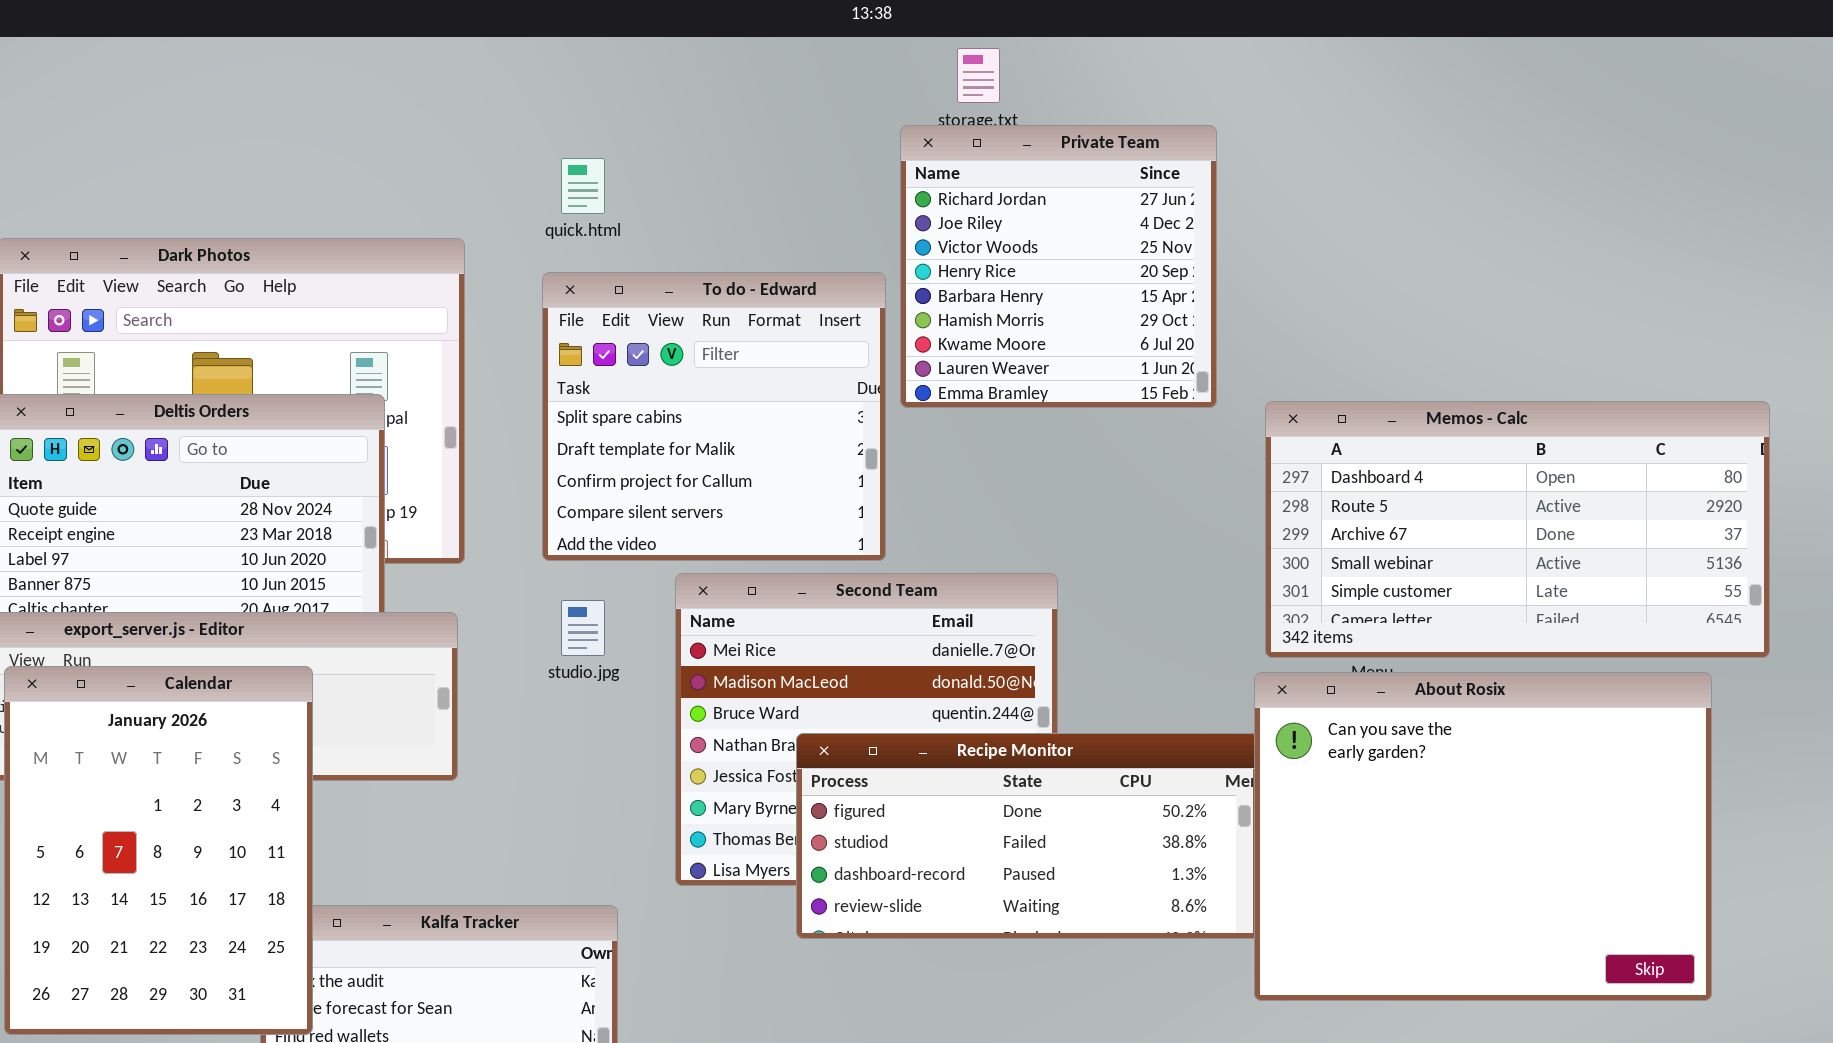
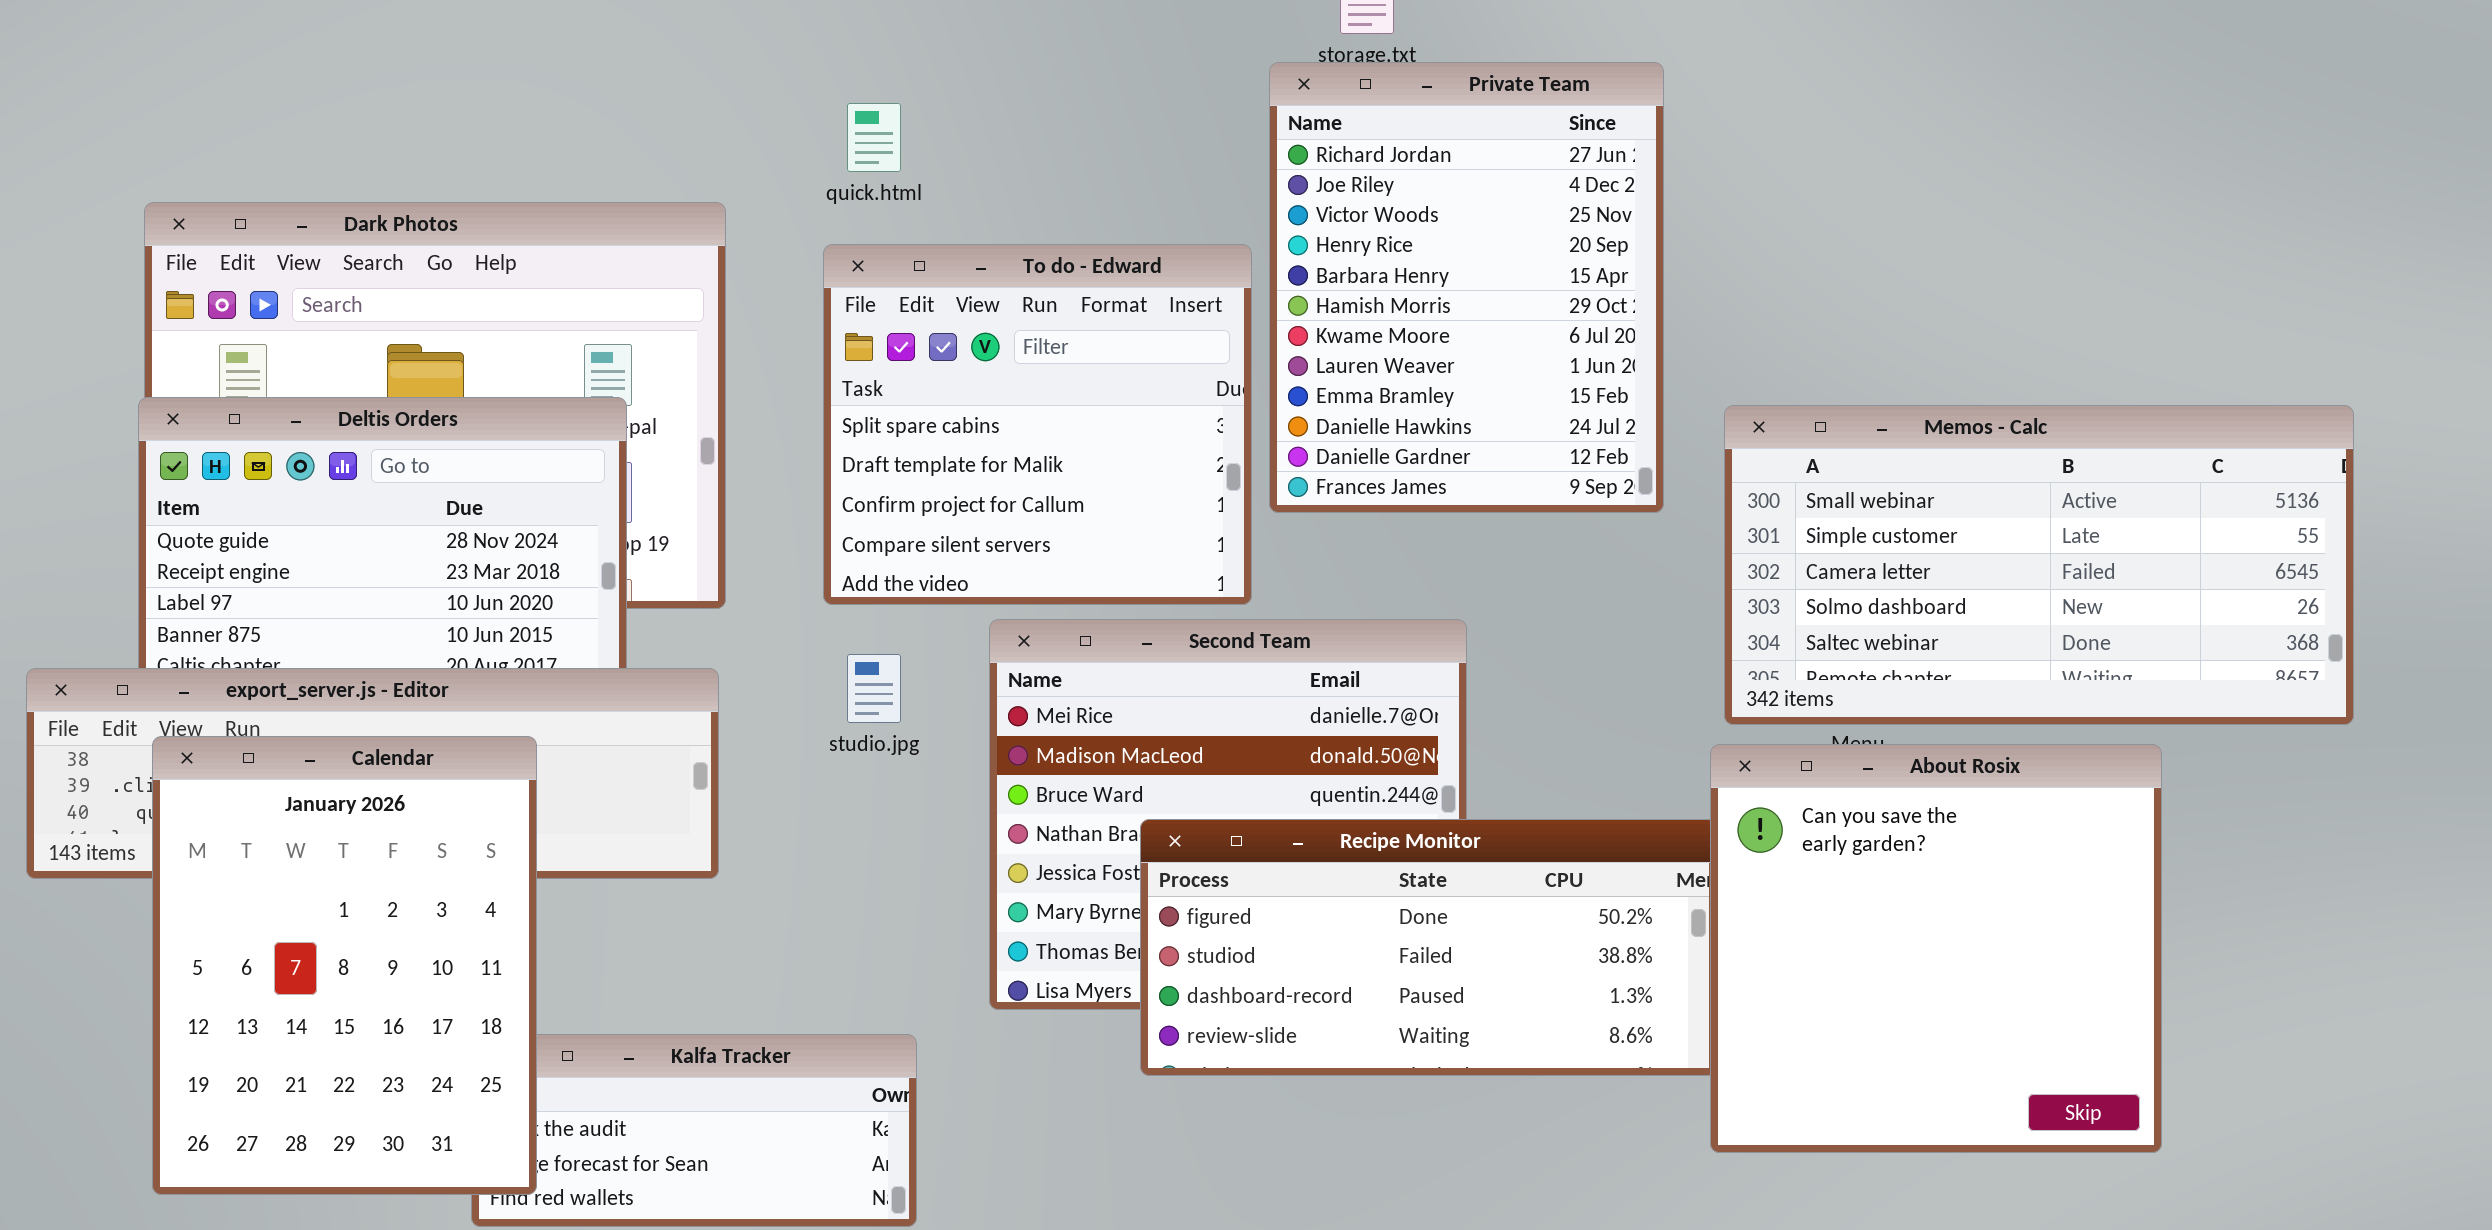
Private Team: [900,125,1217,408] -> [1269,62,1664,513], resized
Memos - Calc: [1265,401,1770,658] -> [1724,405,2354,725], scrolled down 3 rows
About Rosix: [1254,672,1712,1001] -> [1710,744,2162,1153], resized

